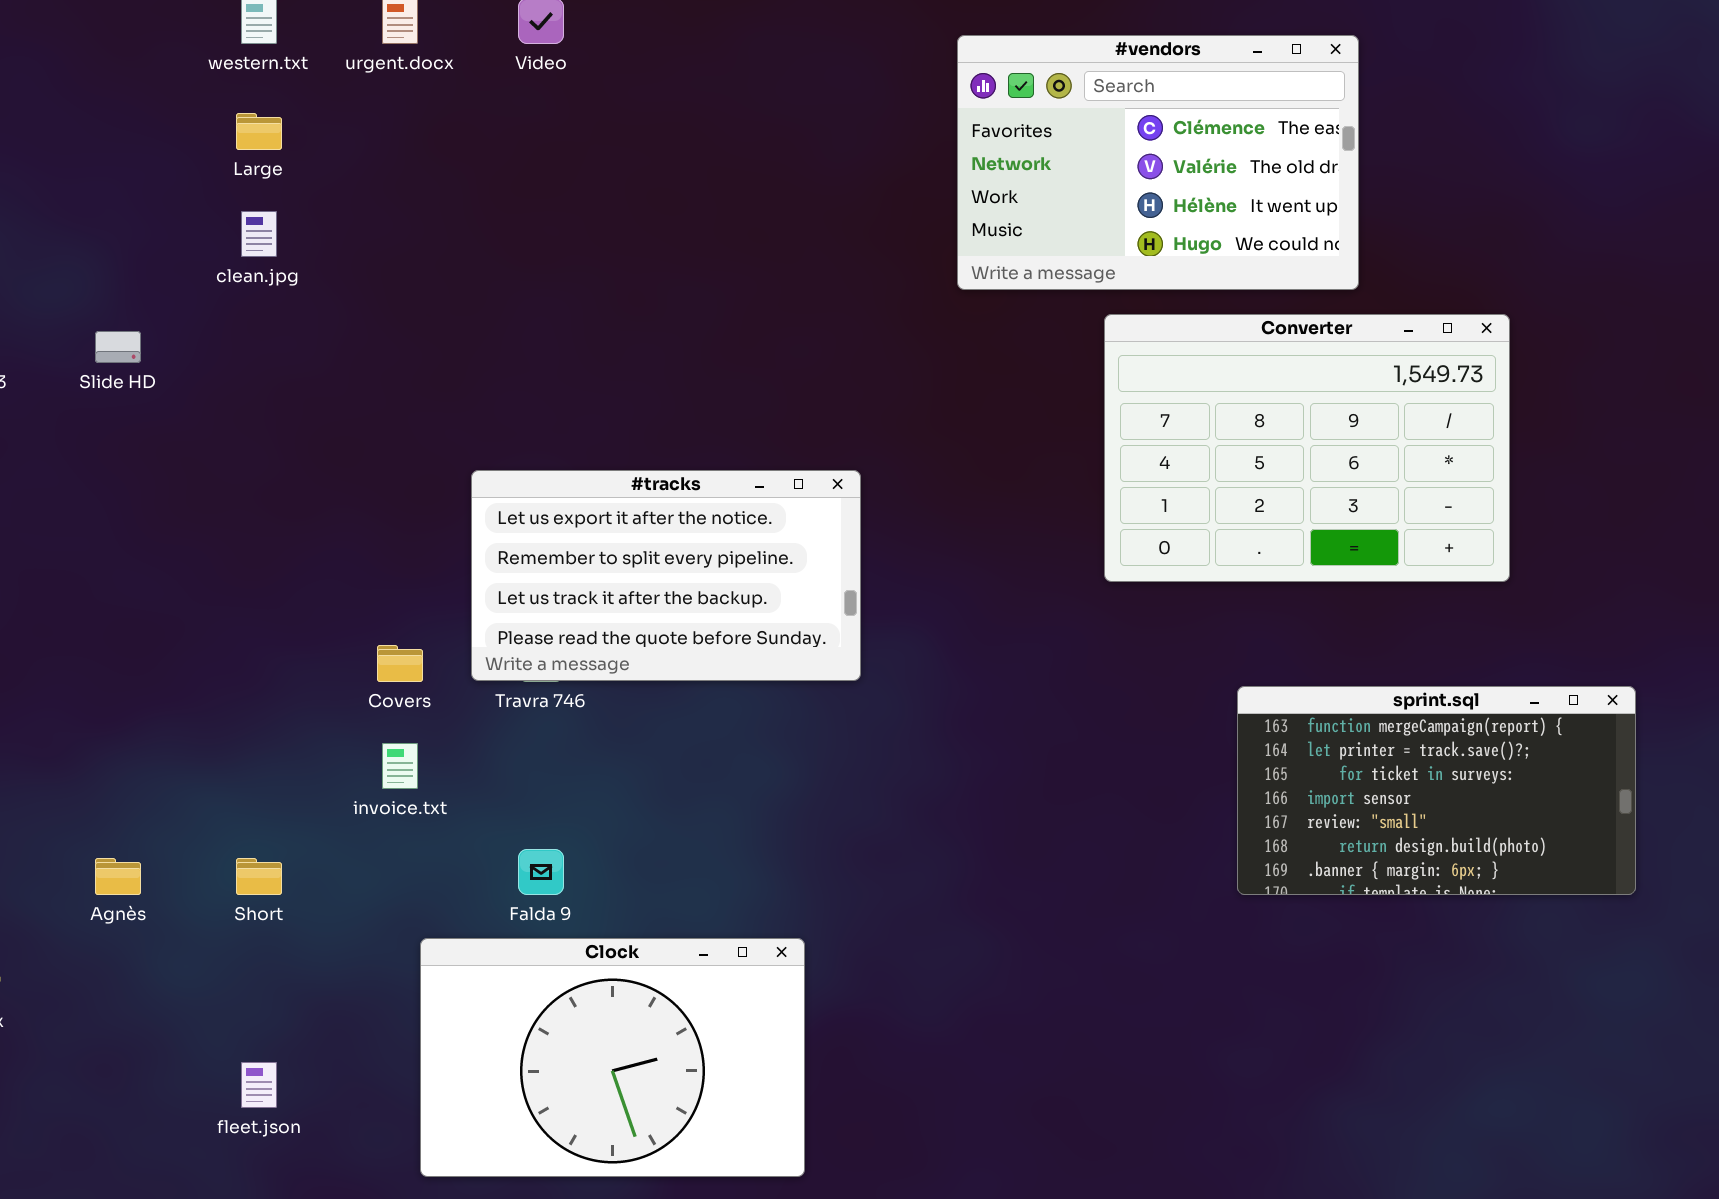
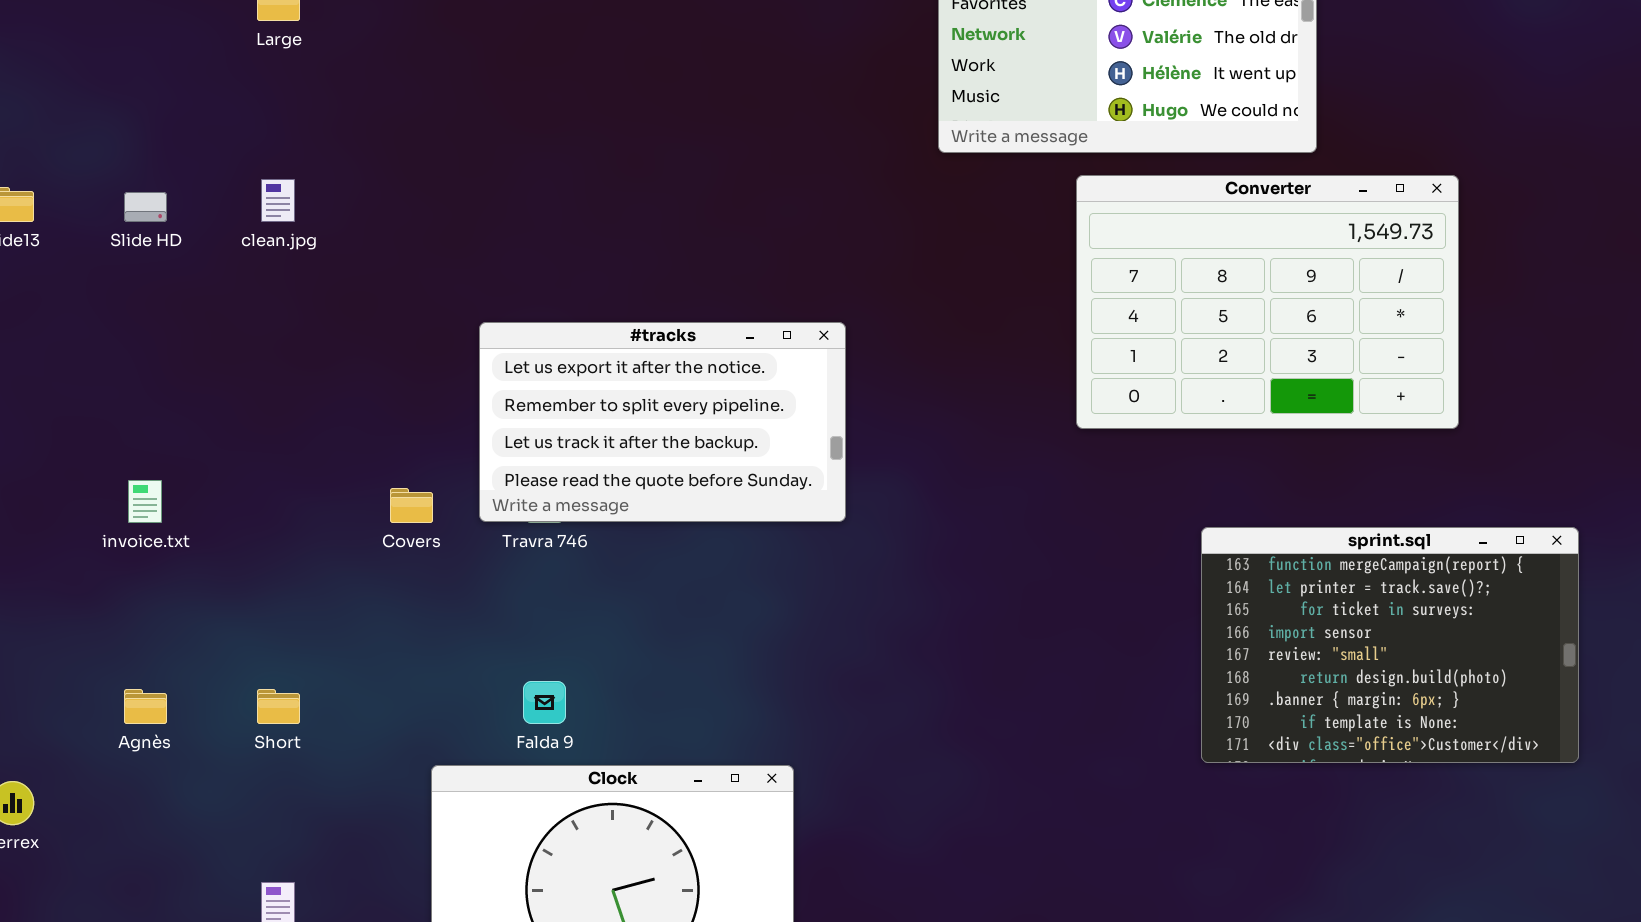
clean.jpg: [241,211,277,257] -> [261,179,295,222], moved
sprint.sql: [1237,686,1636,895] -> [1201,527,1579,763], resized
invoice.txt: [382,743,418,789] -> [128,480,162,523], moved

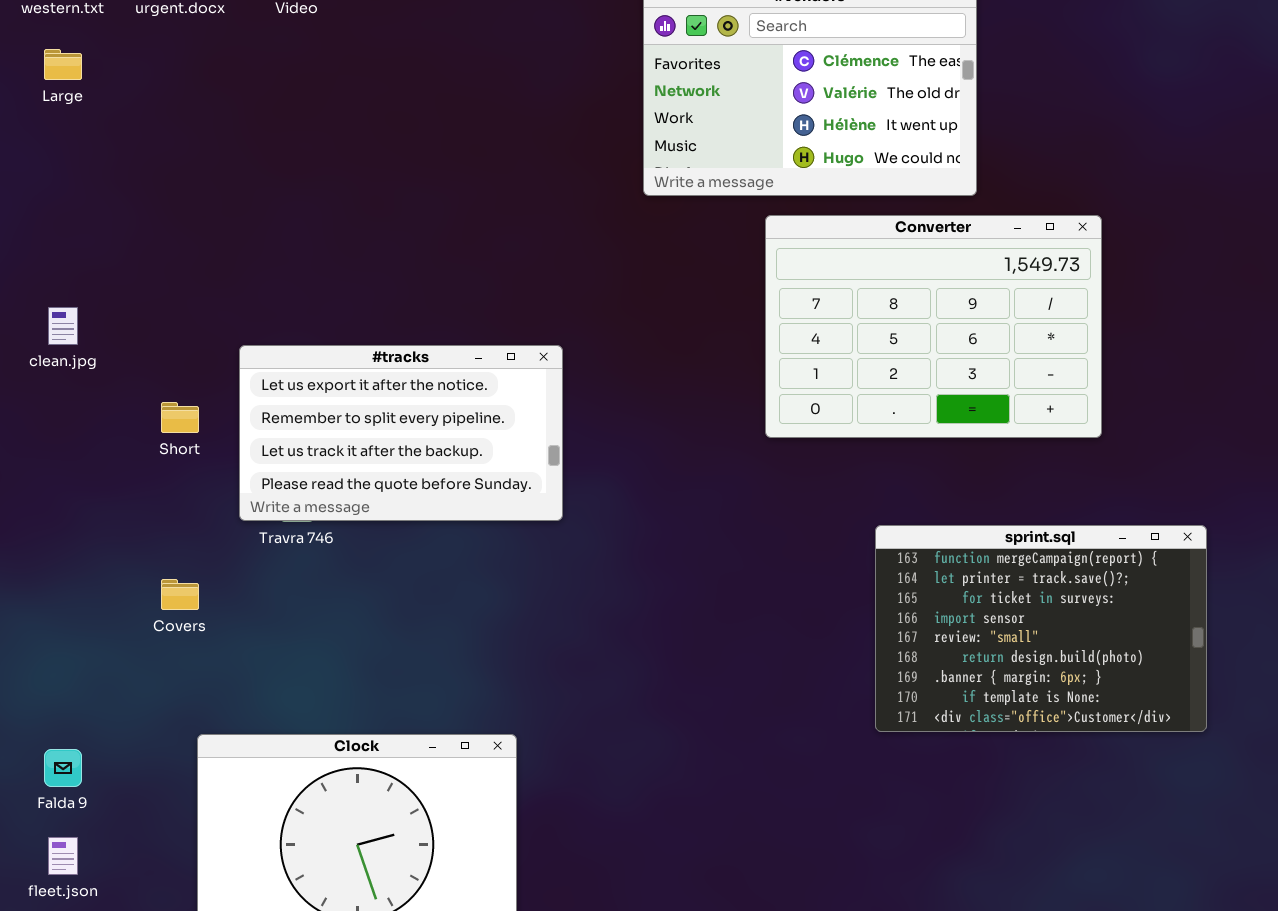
clean.jpg: [261,179,295,222] -> [48,307,78,345], moved
Covers: [390,488,433,523] -> [161,579,199,610], moved
Falda 9: [523,681,566,724] -> [44,749,82,787], moved
Short: [257,689,300,724] -> [161,402,199,433], moved

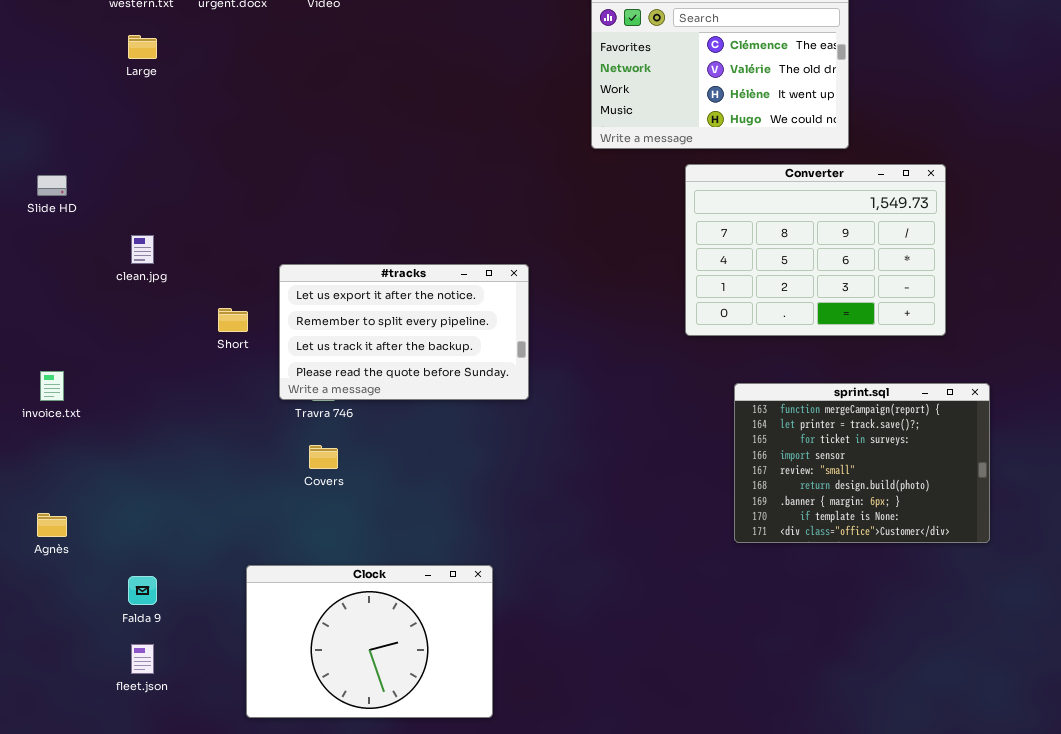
sprint.sql: [875,525,1207,732] -> [734,383,990,543], moved
Covers: [161,579,199,610] -> [309,445,338,469], moved

